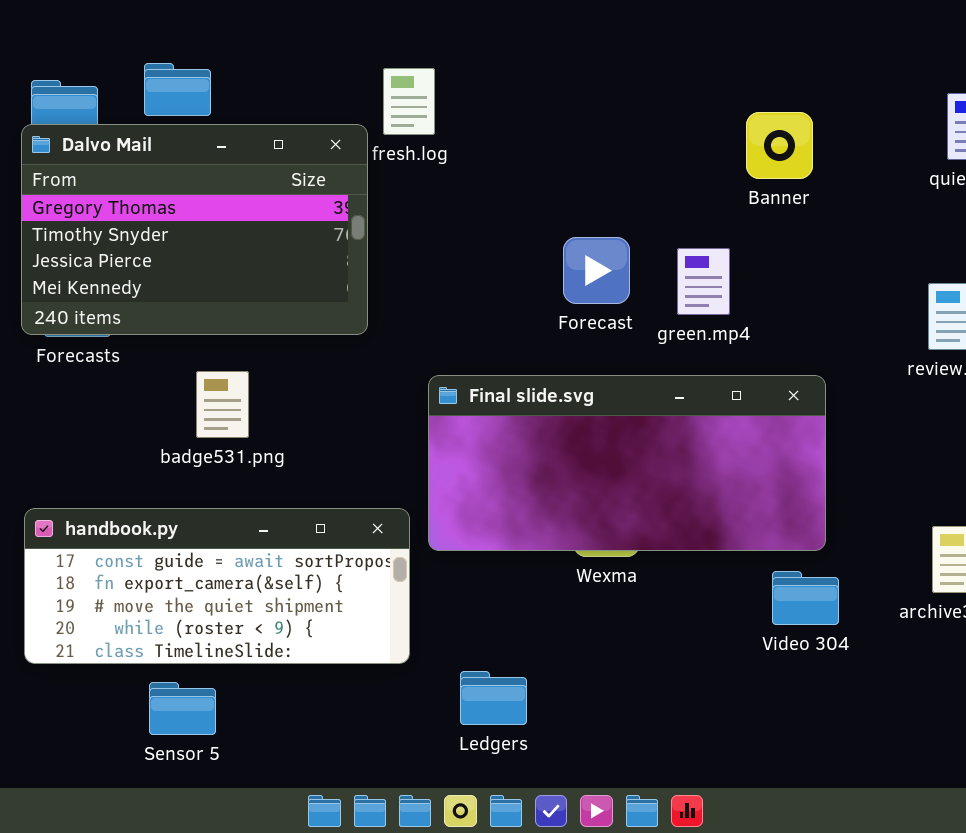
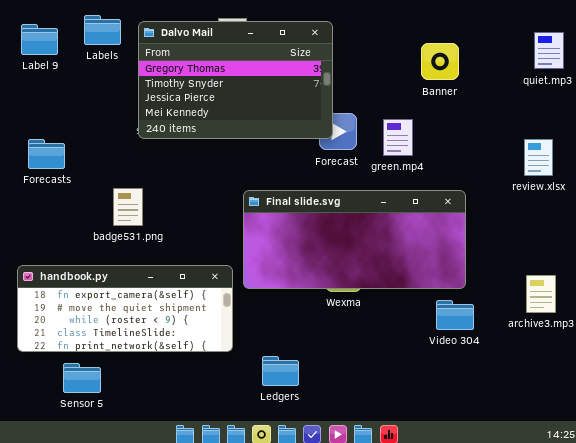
Dalvo Mail: [21,124,368,335] -> [138,21,333,139], moved
handbook.py: [24,508,410,664] -> [17,265,233,352], scrolled down 1 row
Sensor 5: [149,682,216,735] -> [63,363,101,393], moved

